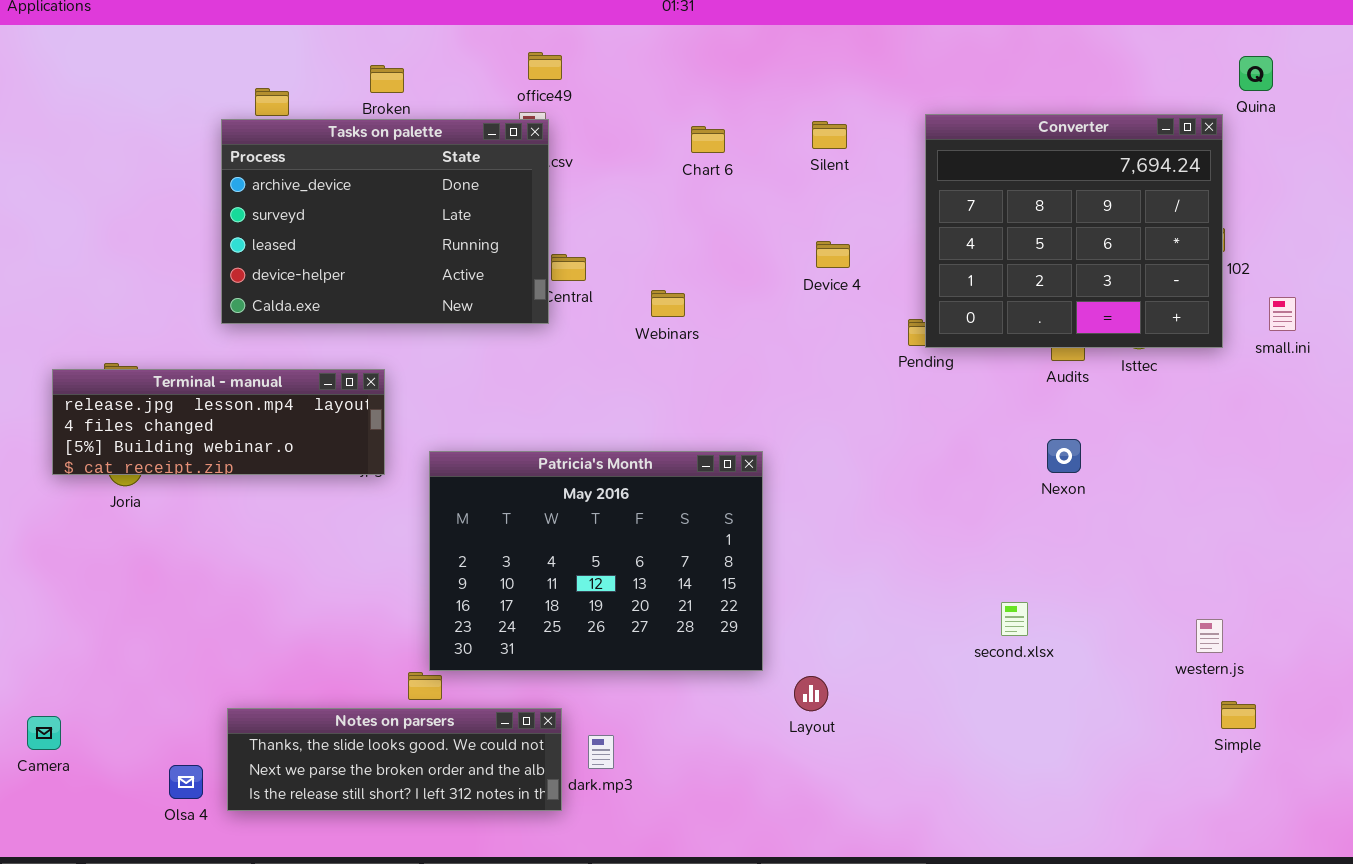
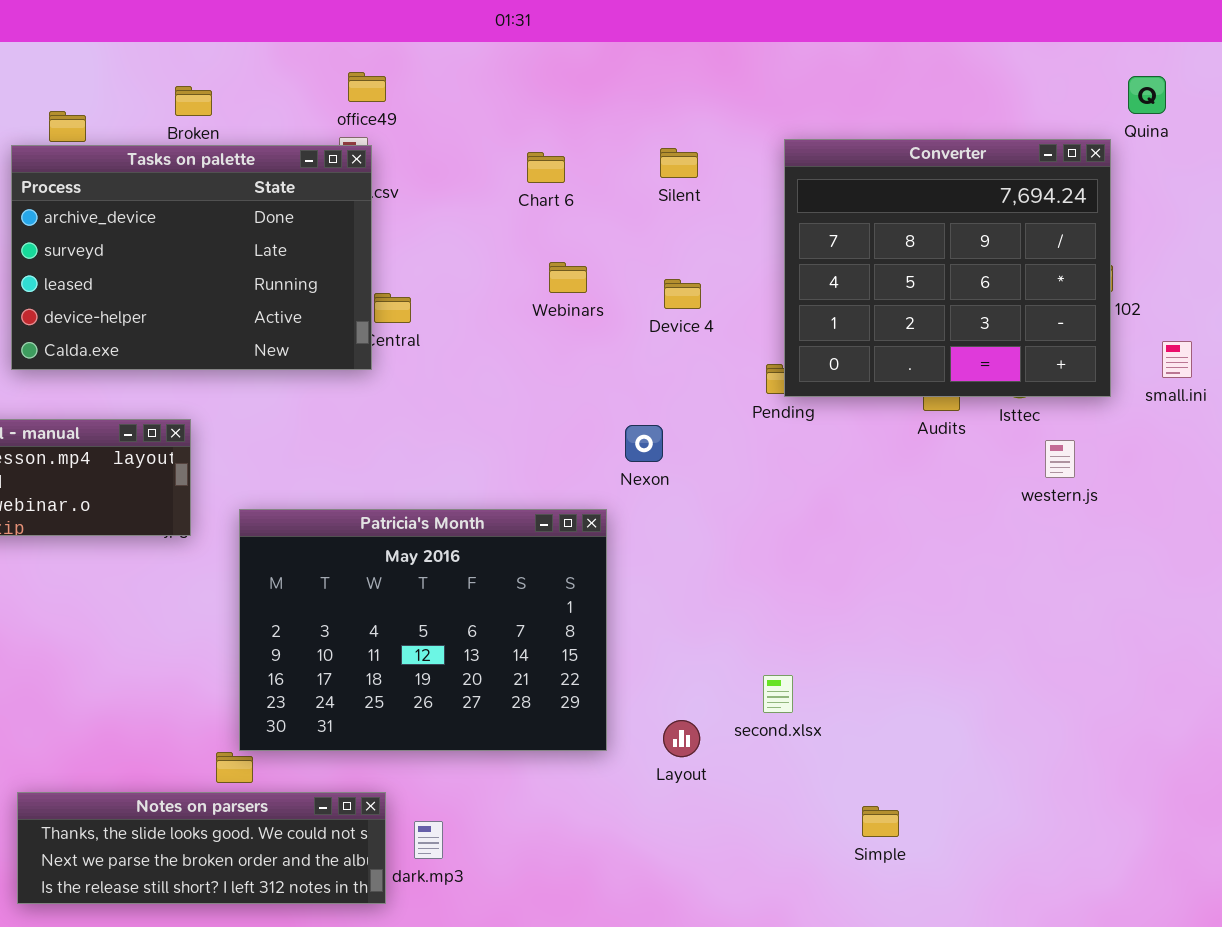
Webinars: [651,290,685,317] -> [549,262,587,293], moved
Nexon: [1047,439,1081,473] -> [625,425,663,462], moved
second.xlsx: [1001,602,1028,636] -> [763,675,793,713], moved
western.js: [1196,619,1223,653] -> [1045,440,1075,478], moved
Layout: [794,676,828,711] -> [663,720,700,757], moved
Simple: [1221,701,1256,729] -> [862,806,899,837], moved

